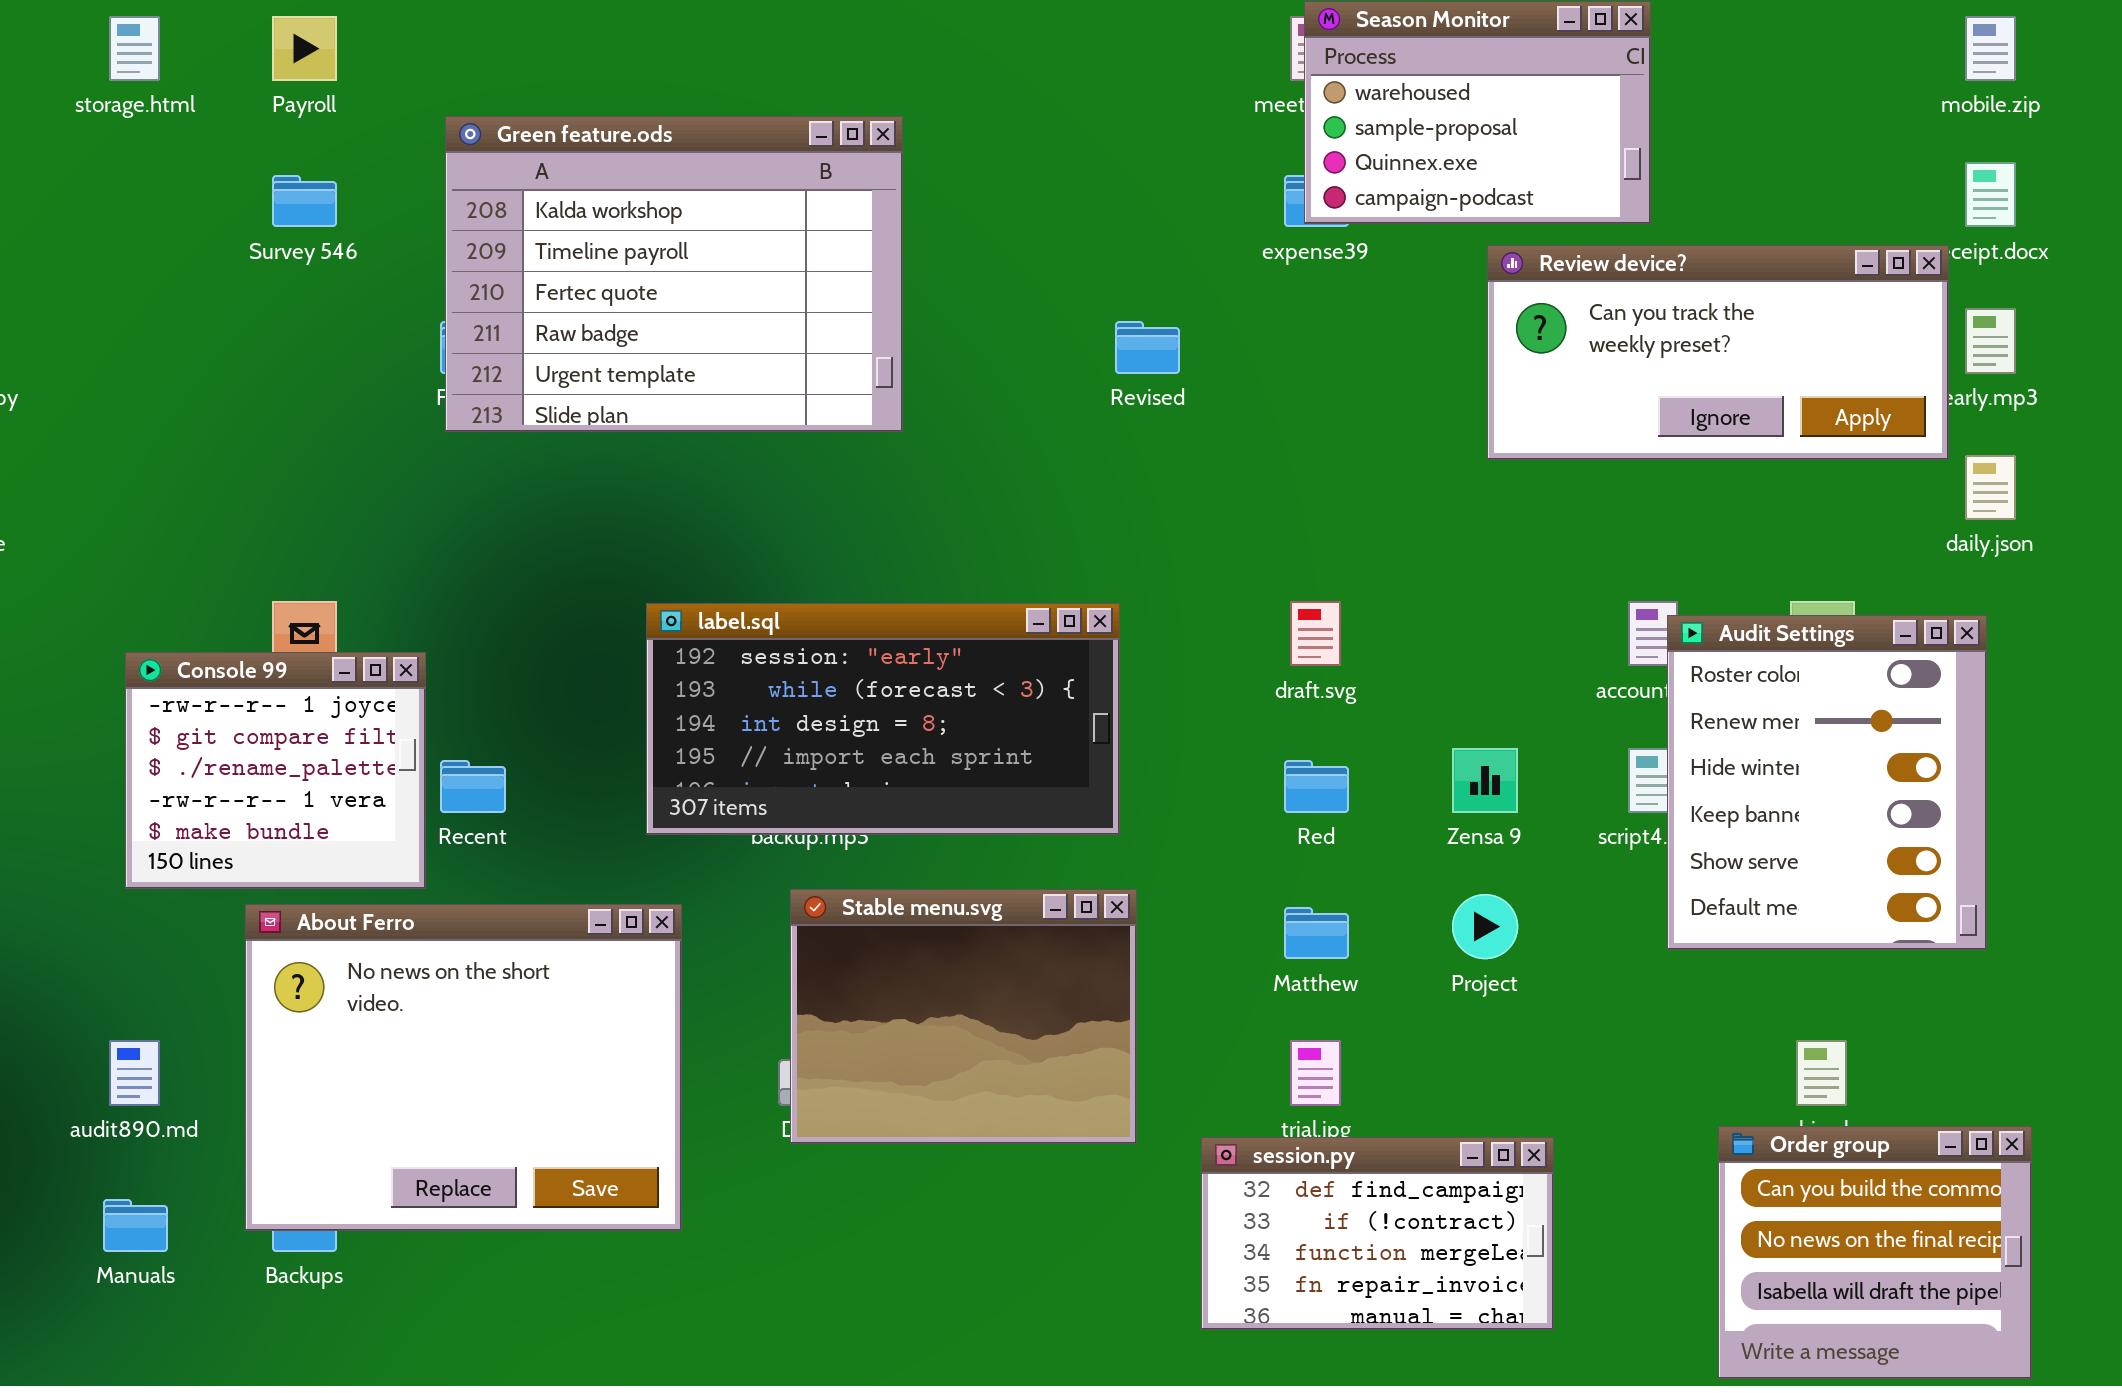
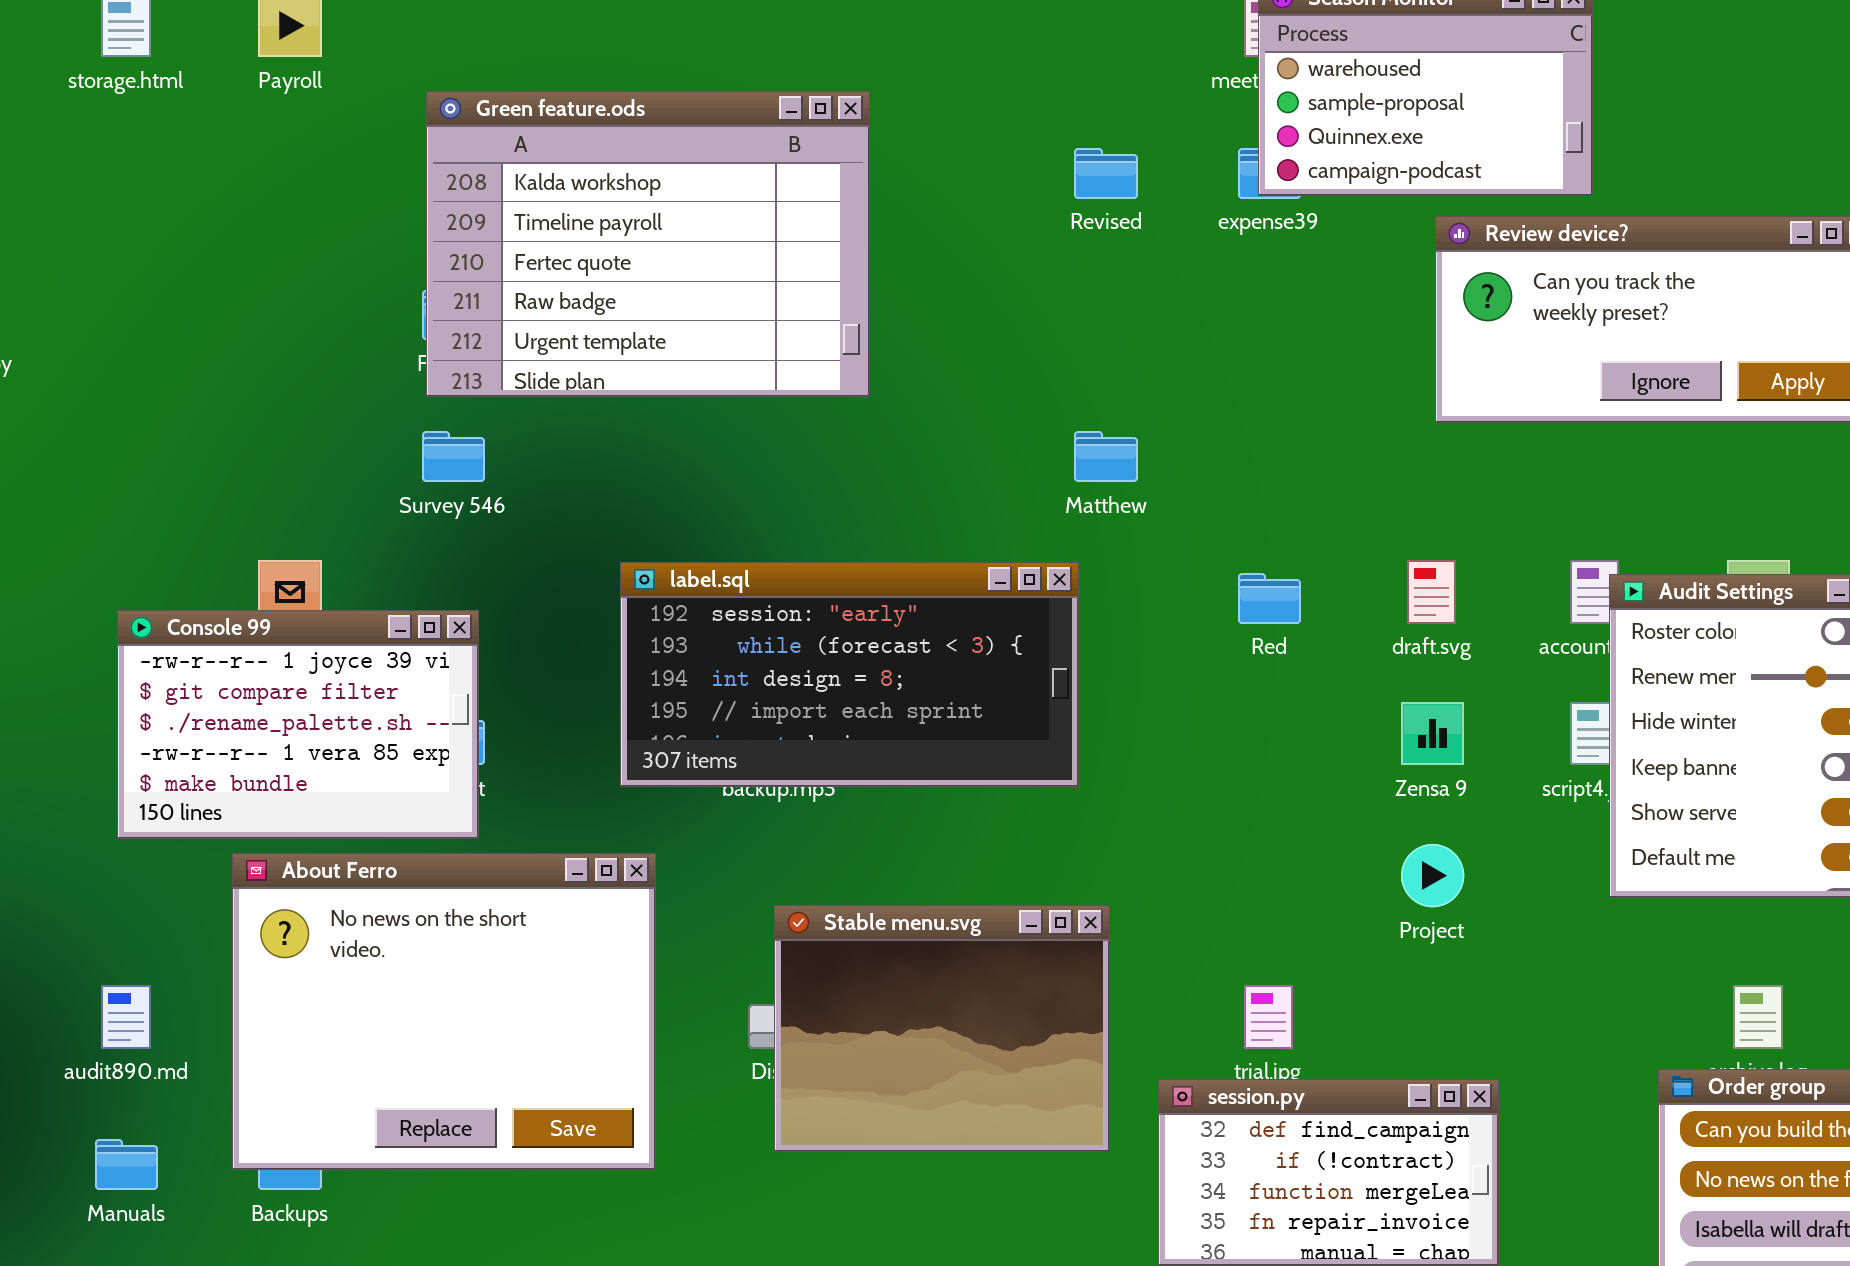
Survey 546: [272,175,337,227] -> [422,431,485,482], moved
Revised: [1115,321,1180,374] -> [1074,148,1138,199], moved
draft.svg: [1290,601,1341,666] -> [1407,560,1456,624], moved
Console 99: [125,652,426,889] -> [117,610,479,839], resized
Red: [1284,760,1349,813] -> [1238,573,1301,624], moved
Stable menu.svg: [790,889,1137,1144] -> [774,905,1110,1152], moved
Matthew: [1284,907,1349,959] -> [1074,431,1138,482], moved

